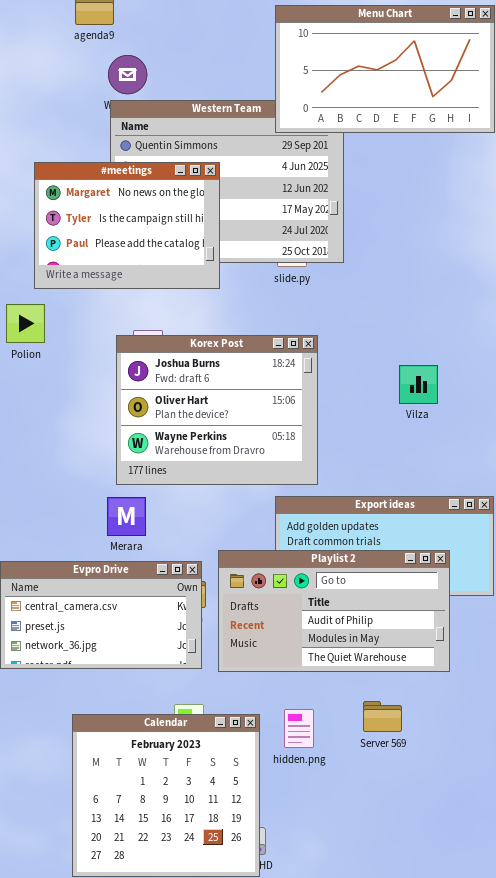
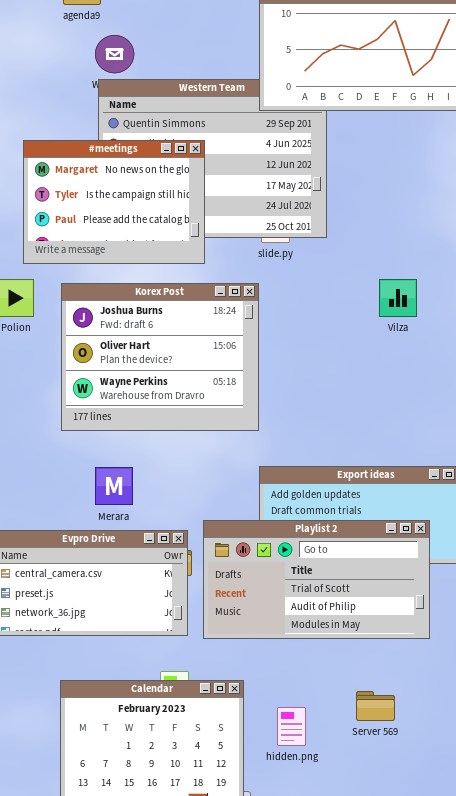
Korex Post: [116,335,318,485] -> [61,283,259,431], moved
Vilza: [399,365,438,404] -> [379,279,417,317], moved
Playlist 2: [218,550,450,672] -> [203,520,430,639], scrolled up 1 row
Server 569: [363,701,402,732] -> [356,691,395,721], moved
hidden.png: [284,709,314,748] -> [277,707,306,746], moved

